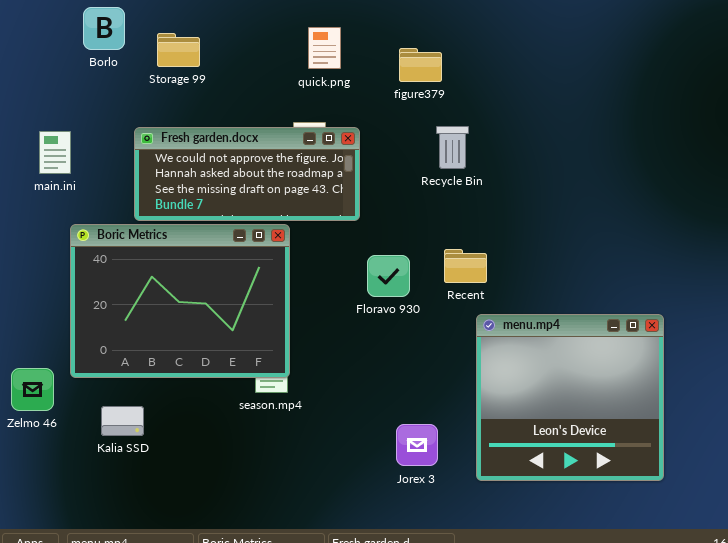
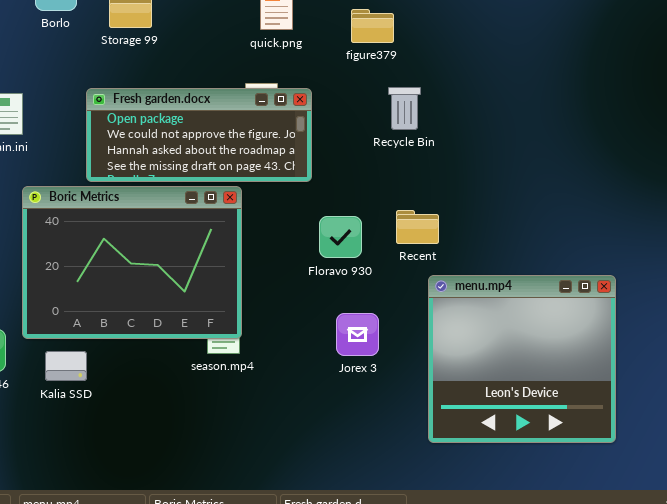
Fresh garden.docx: [134,127,360,221] -> [86,88,312,182], scrolled up 1 row
Kalia SSD: [101,406,144,436] -> [45,351,87,381], moved
Jorex 3: [396,424,438,466] -> [336,313,379,356], moved

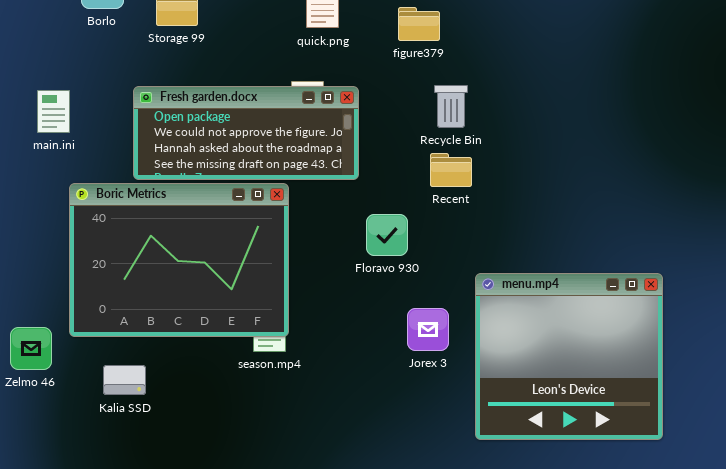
Recent: [396,210,439,244] -> [430,153,472,187], moved
Jorex 3: [336,313,379,356] -> [407,308,449,351], moved
Kalia SSD: [45,351,87,381] -> [103,365,146,395], moved

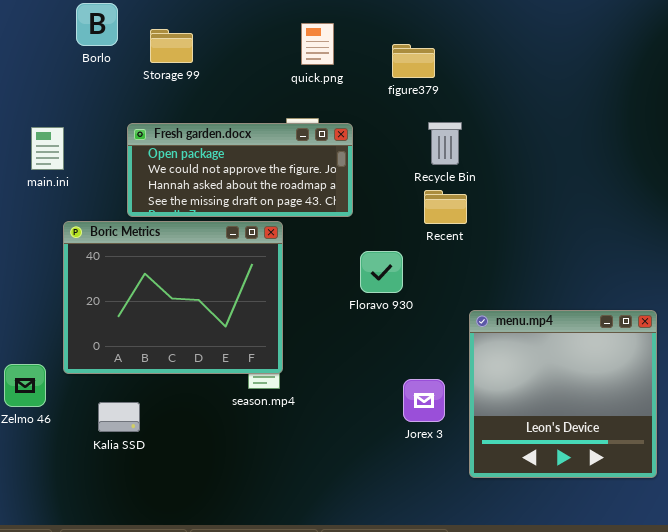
Jorex 3: [407,308,449,351] -> [403,379,445,422], moved

